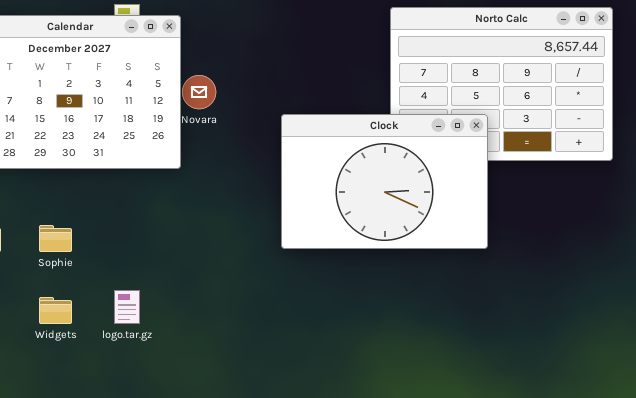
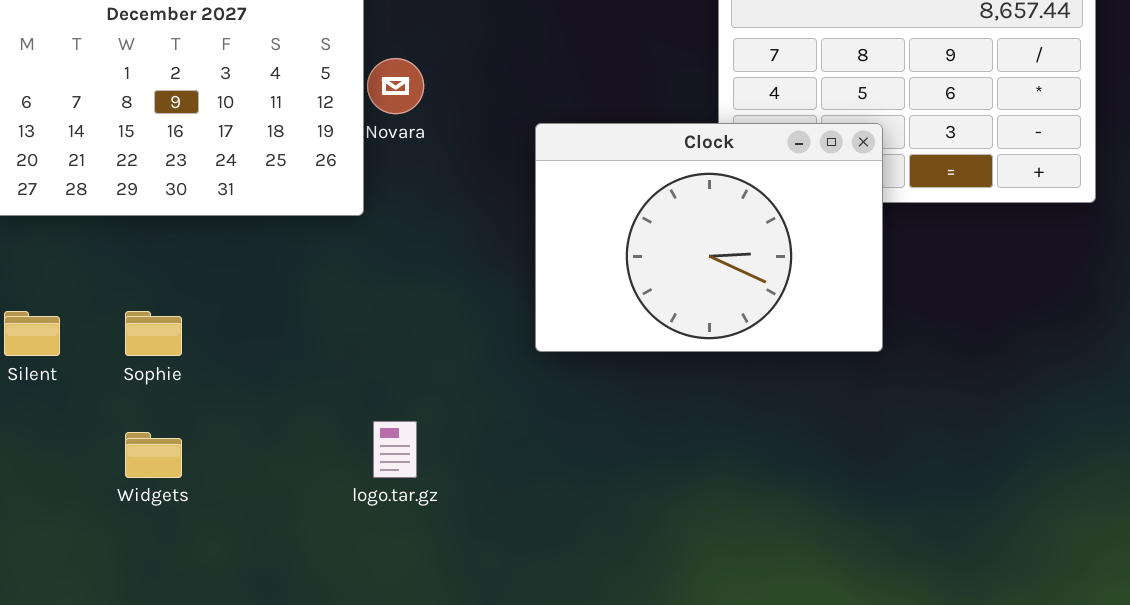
logo.tar.gz: [114,290,140,324] -> [373,421,417,478], moved

